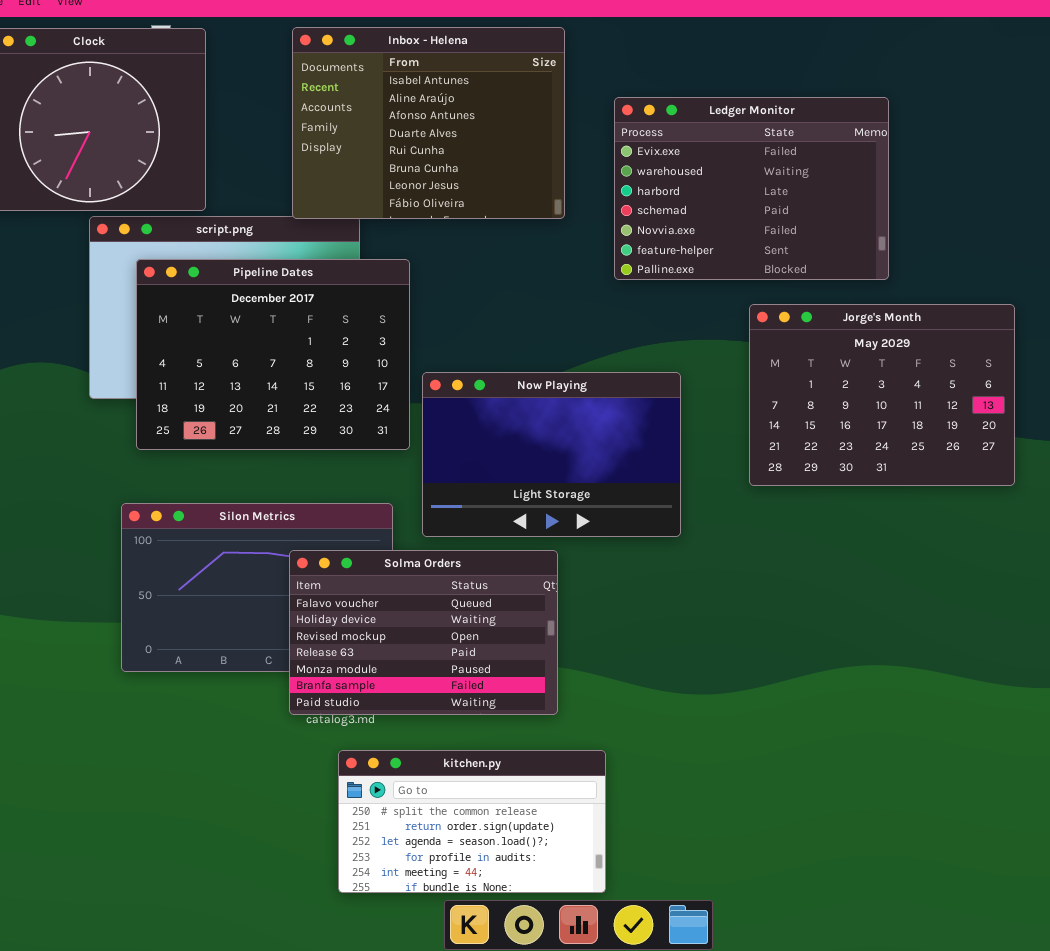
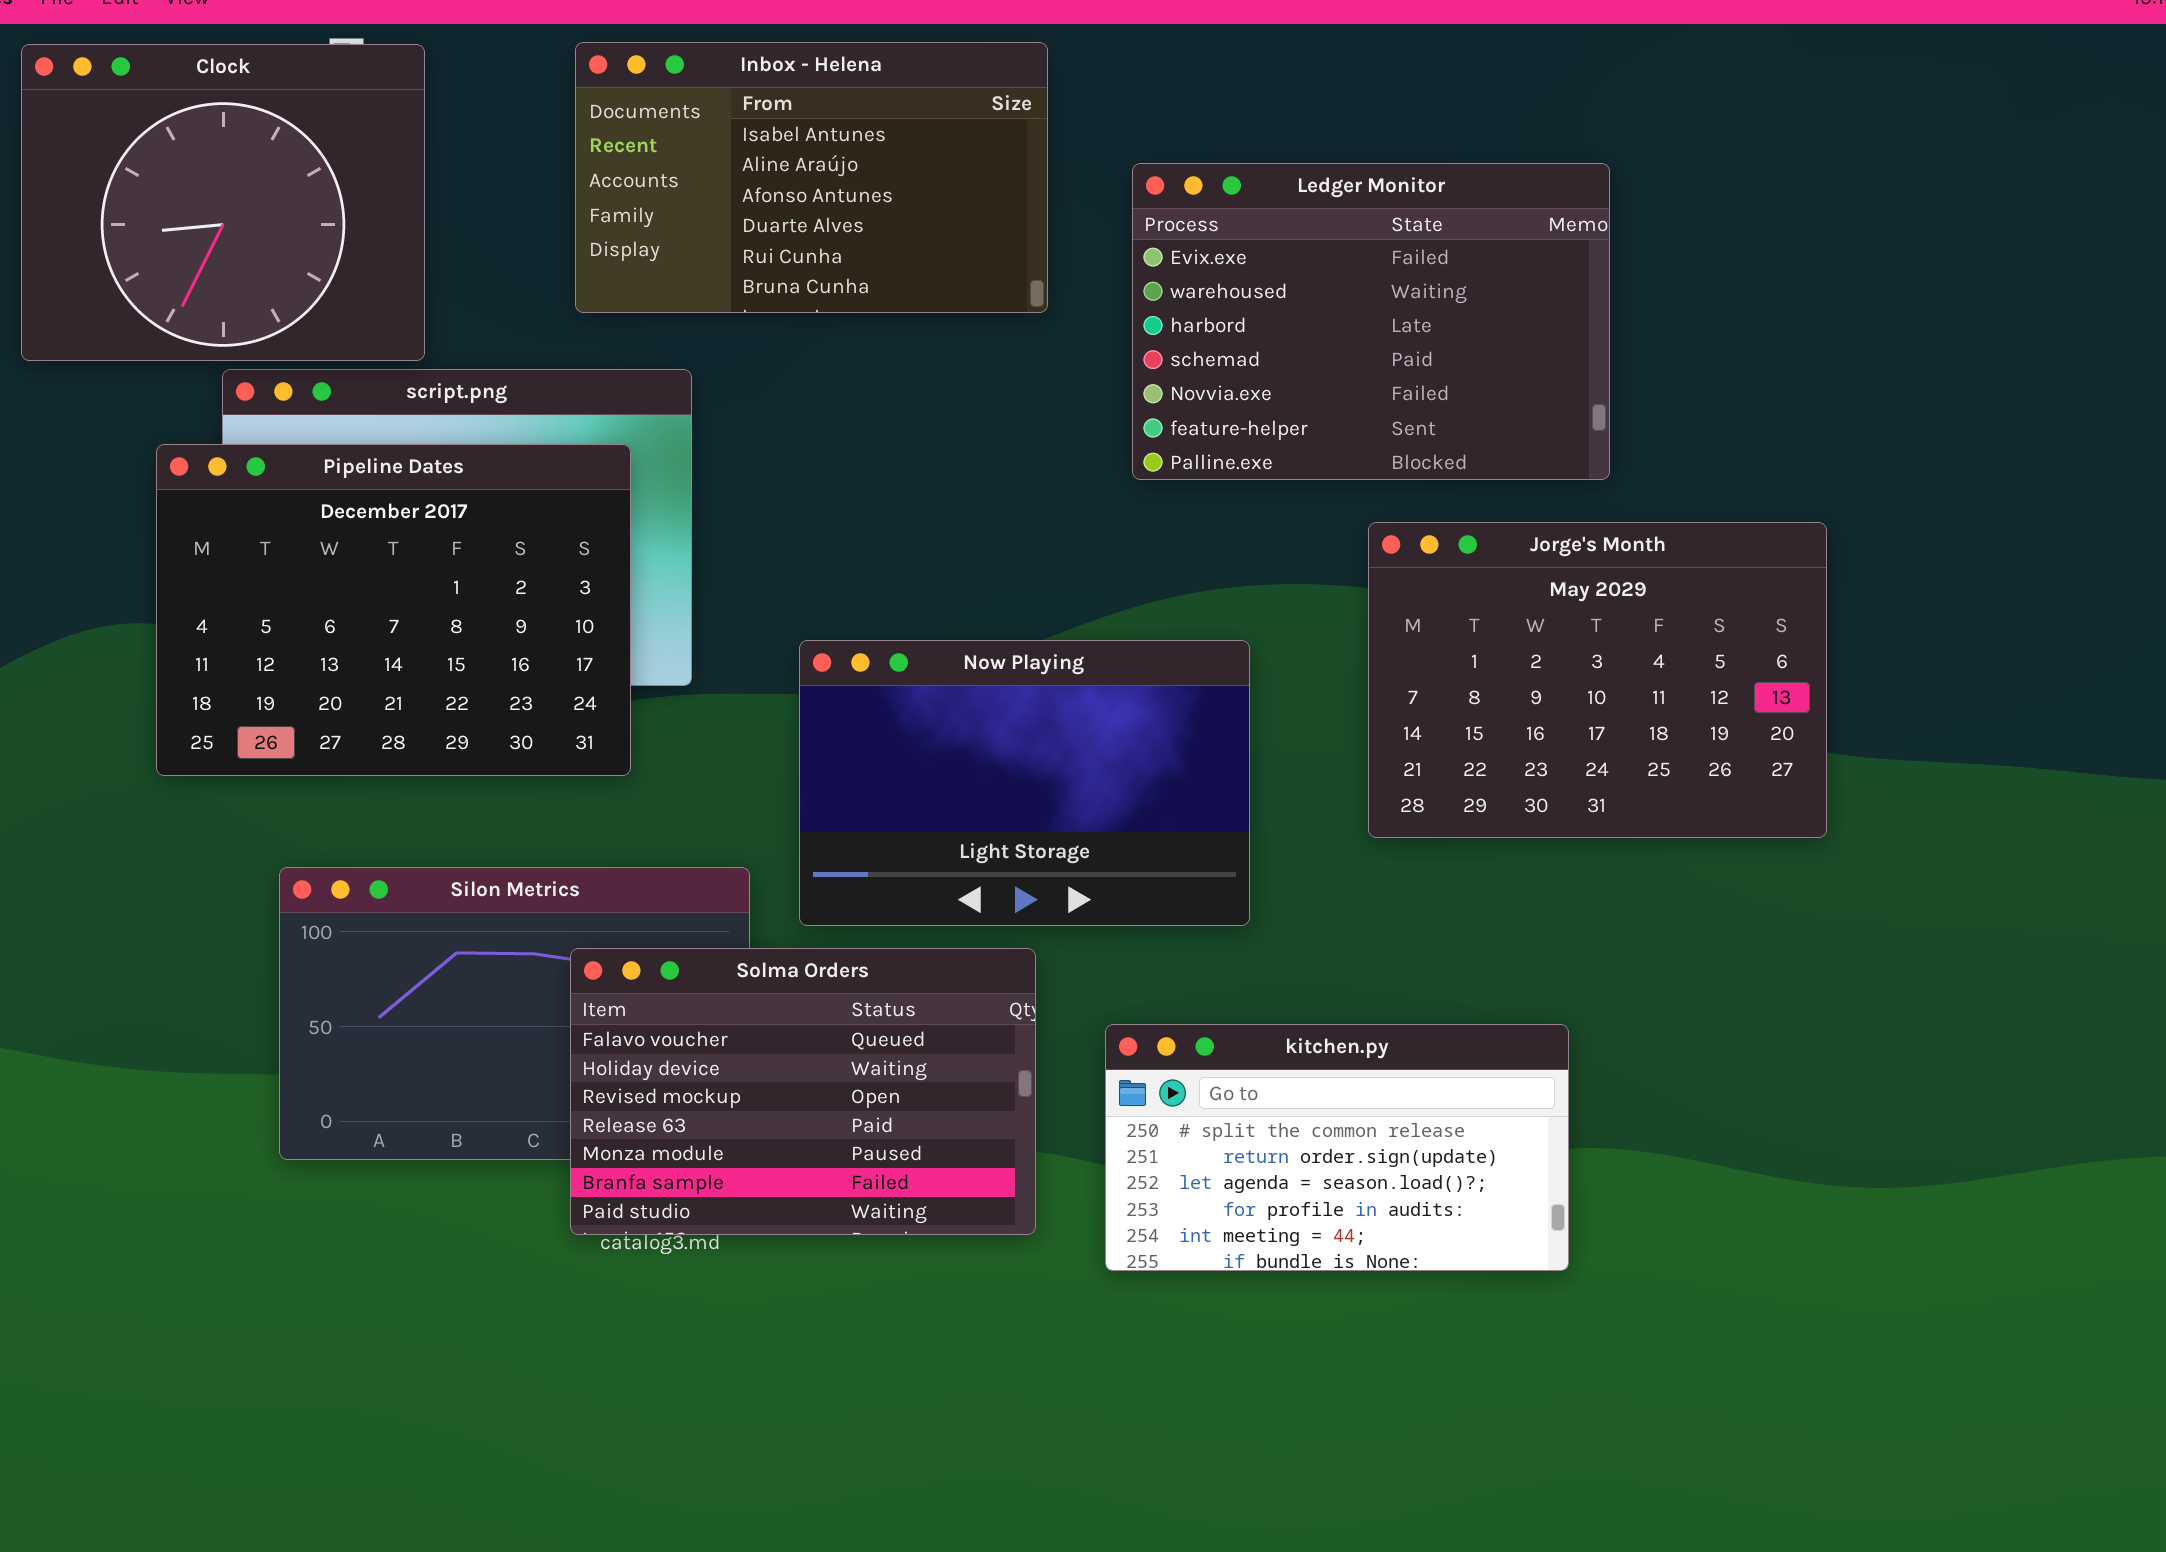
Inbox - Helena: [292,27,565,219] -> [575,42,1048,313], resized
Pipeline Dates: [136,259,410,450] -> [156,444,631,776], moved
kitchen.py: [338,750,606,893] -> [1105,1024,1569,1271], moved

